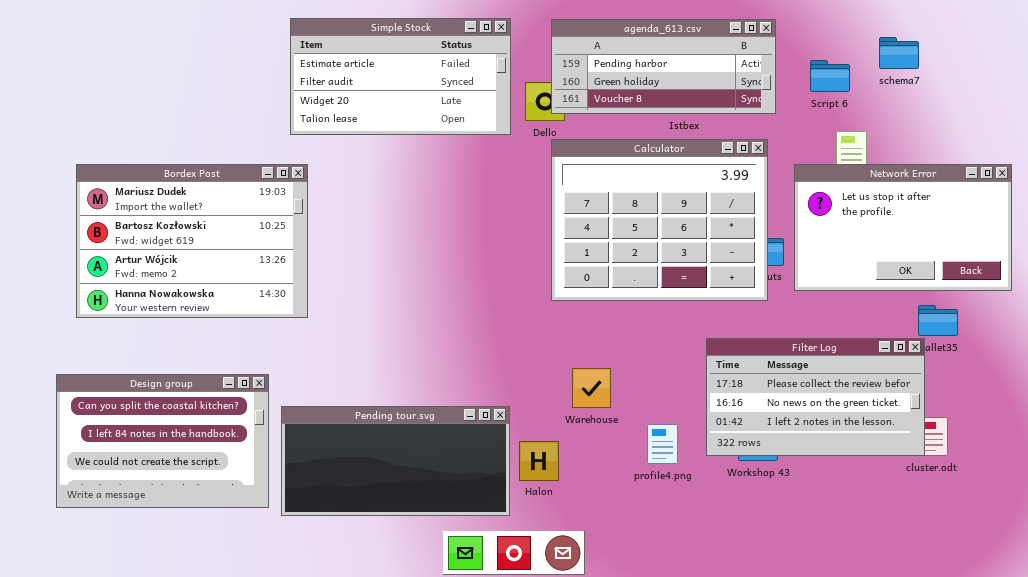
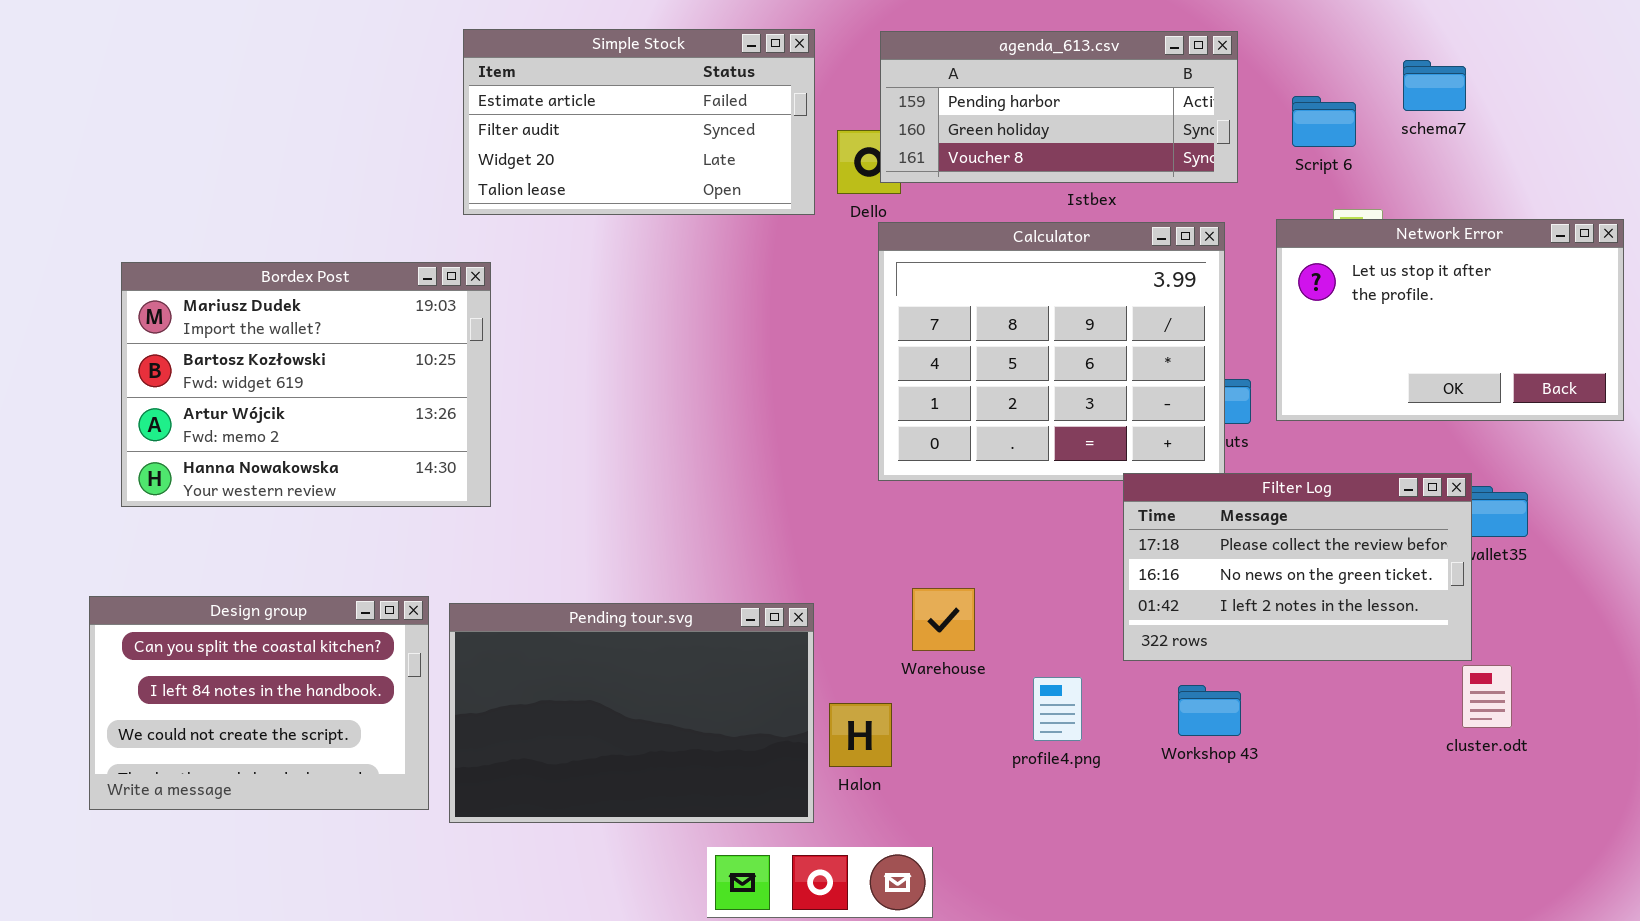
Network Error: [794,164,1012,291] -> [1276,219,1624,421], moved
Filter Log: [706,338,925,456] -> [1123,473,1472,661], moved
Pending tour.svg: [281,406,510,516] -> [449,603,814,823], resized

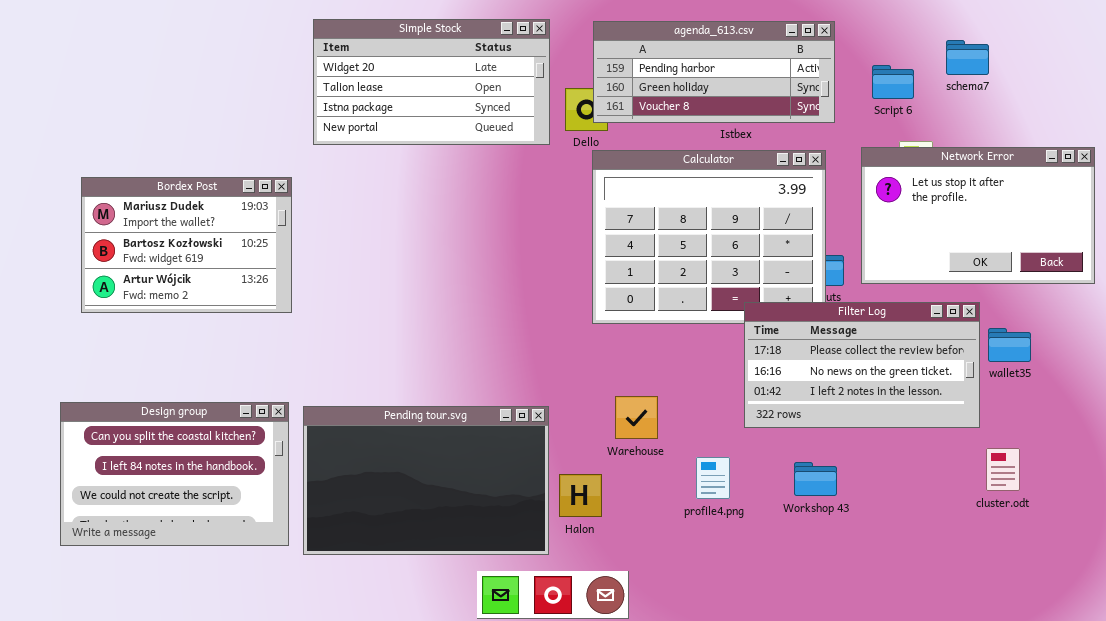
Simple Stock: [463,29,815,215] -> [313,19,550,145], scrolled down 2 rows
Bordex Post: [121,262,491,507] -> [81,177,292,313], resized
Filter Log: [1123,473,1472,661] -> [744,302,980,428], moved

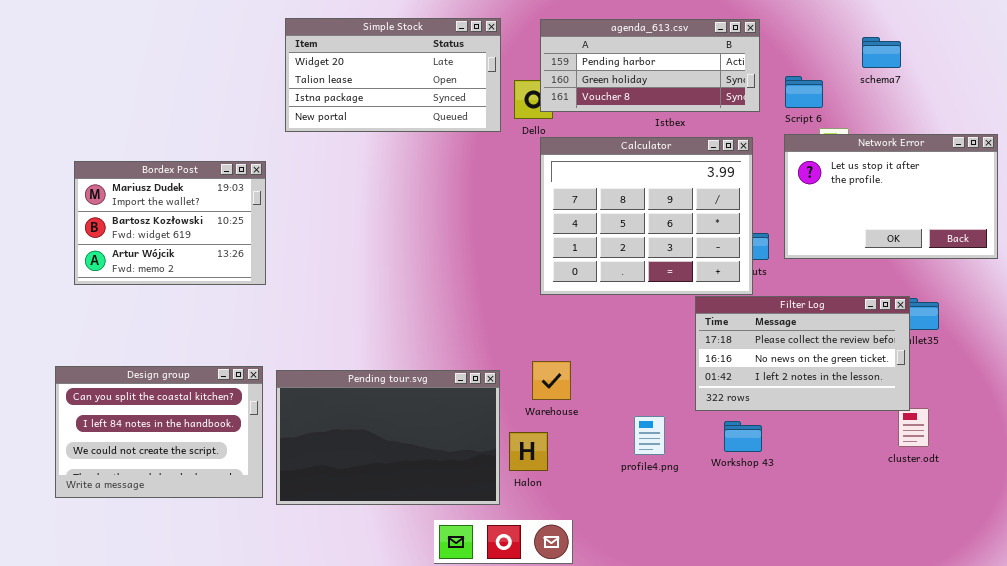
Script 6: [872,65,914,99] -> [785,76,823,108], moved
Filter Log: [744,302,980,428] -> [695,296,910,411], moved
Warehouse: [615,396,658,439] -> [532,361,571,400], moved

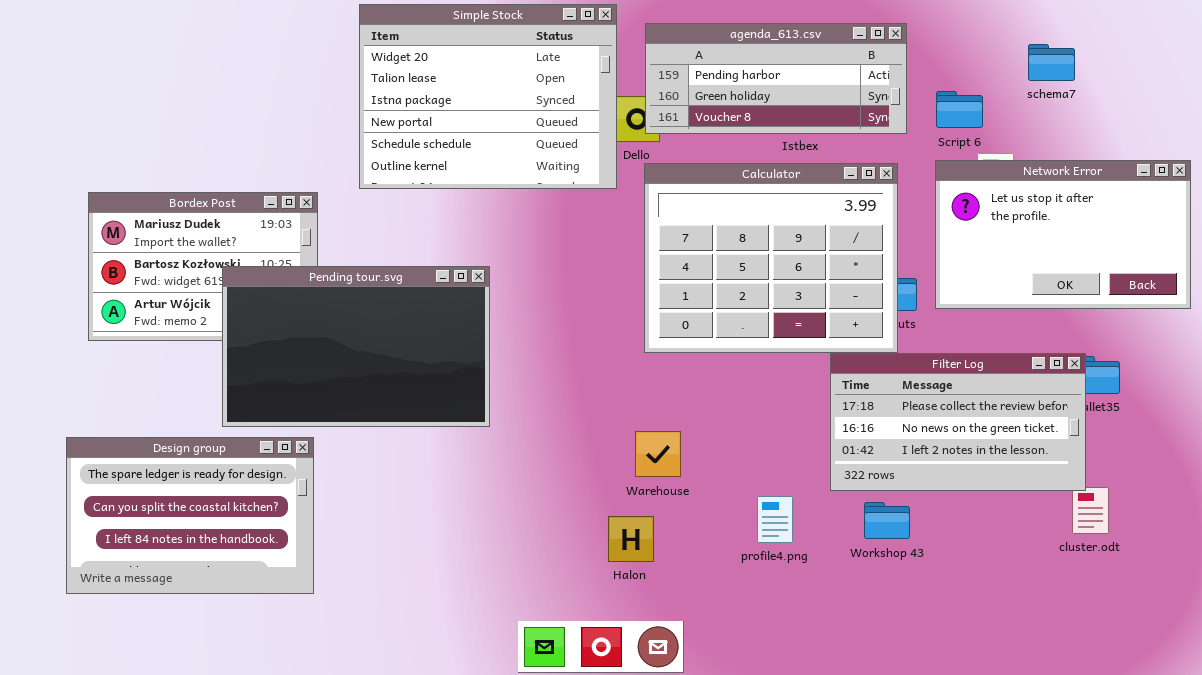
Simple Stock: [285,18,501,132] -> [359,4,617,189], moved, resized
Design group: [55,366,263,498] -> [66,437,314,594], scrolled up 1 row
Pending tour.svg: [276,370,500,505] -> [222,266,490,427], moved

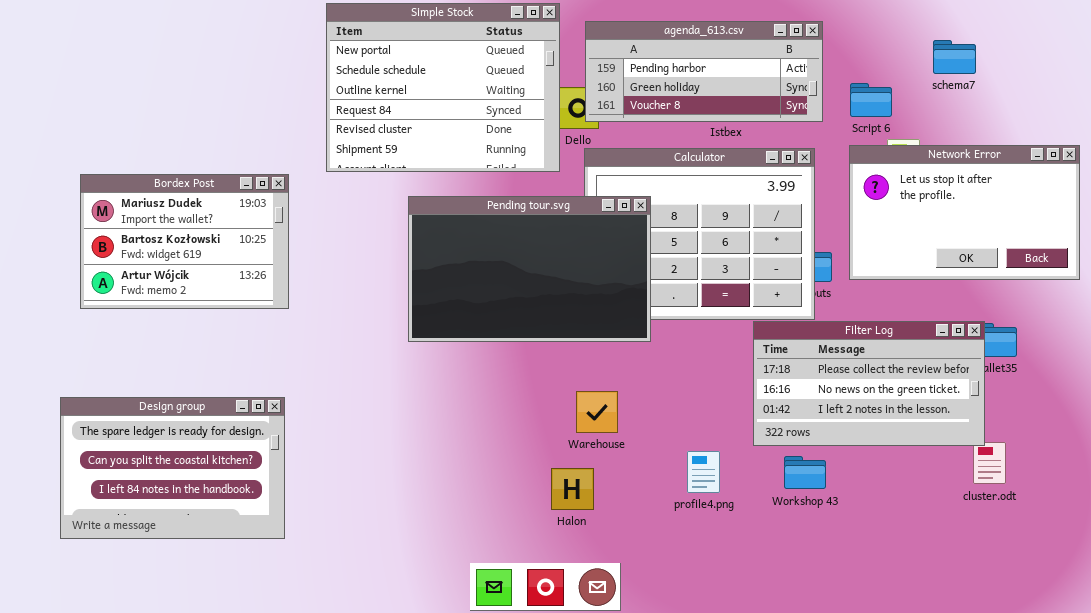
Simple Stock: [359,4,617,189] -> [326,3,560,172], scrolled down 3 rows
Pending tour.svg: [222,266,490,427] -> [408,196,651,342], moved

